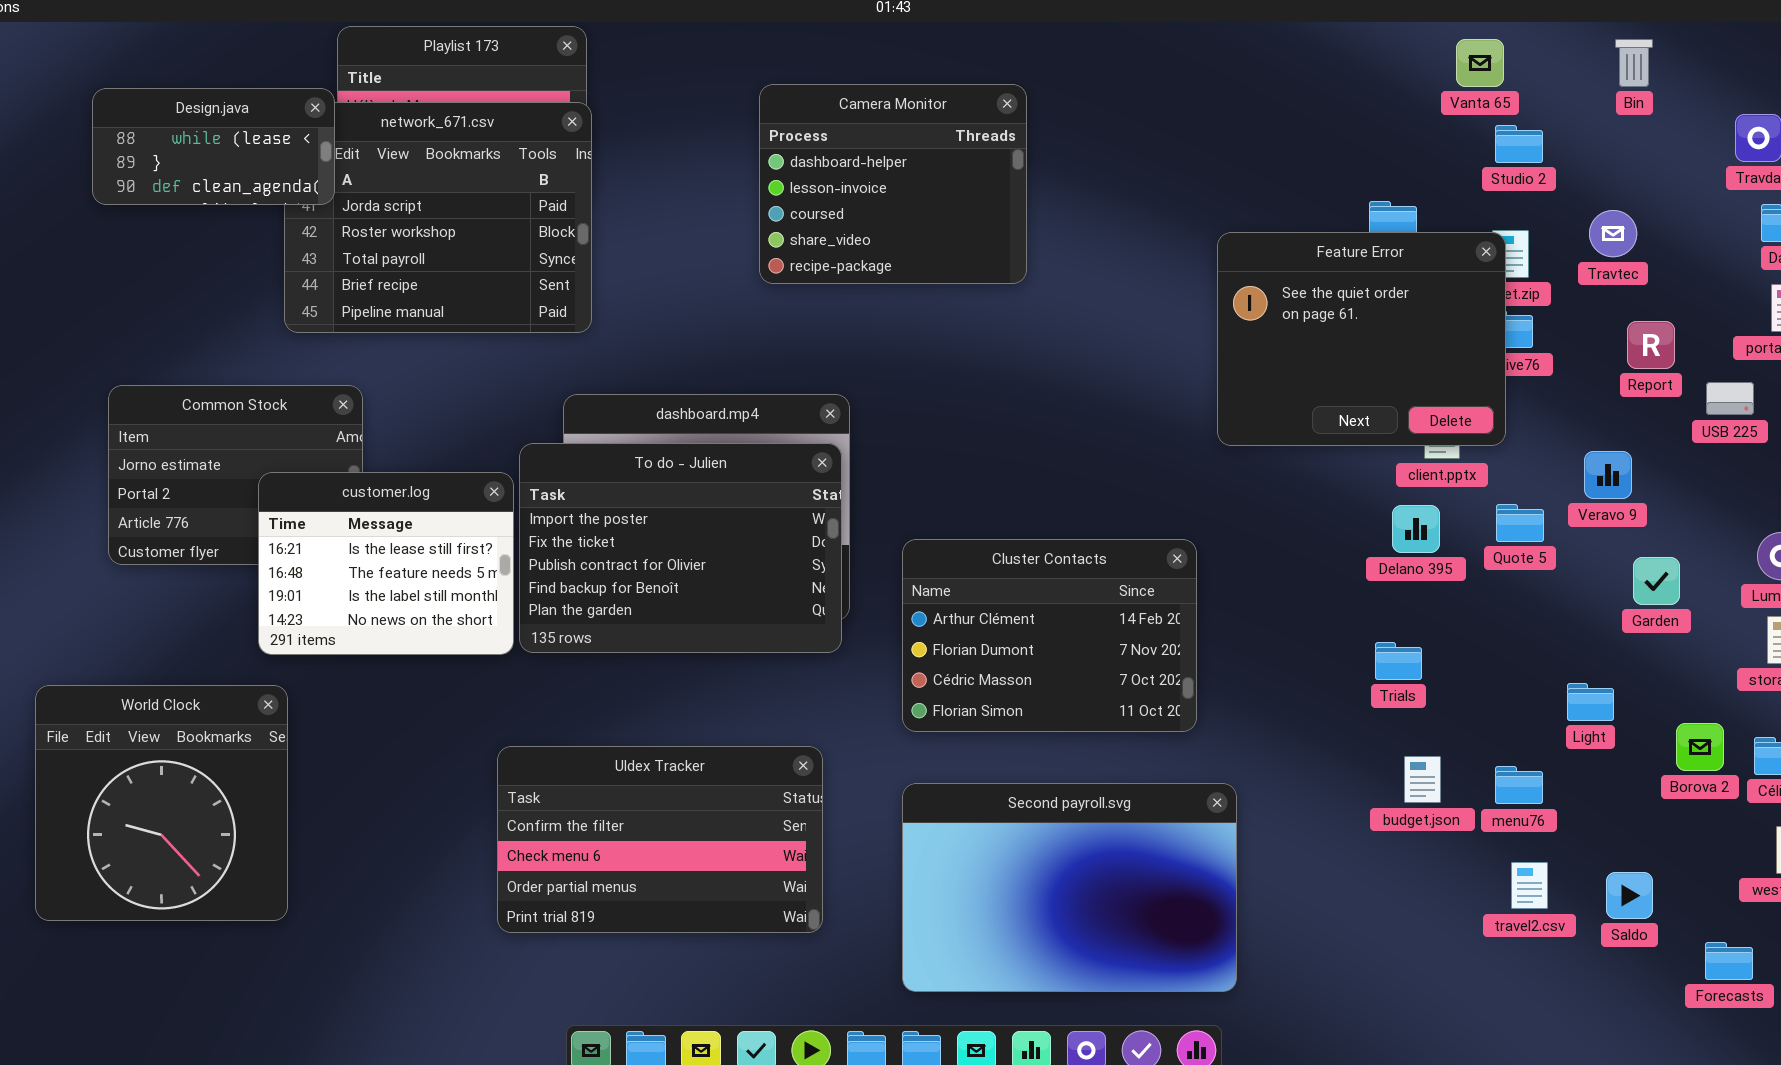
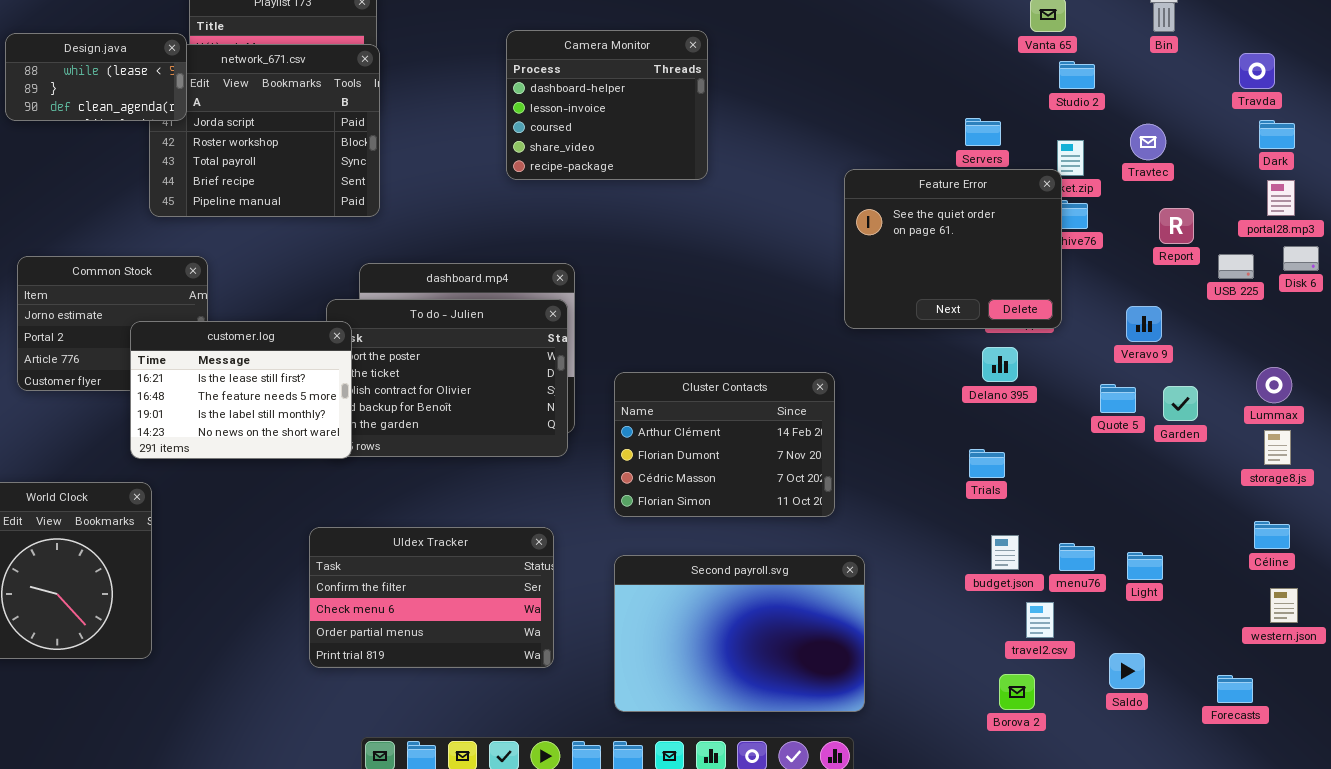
Feature Error: [1217,232,1506,446] -> [844,169,1062,329], moved
customer.log: [258,472,514,655] -> [130,321,352,459], resized
Quote 5: [1496,504,1544,542] -> [1100,384,1136,413], moved
Light: [1567,683,1614,721] -> [1127,552,1163,580], moved
Borova 2: [1676,723,1724,771] -> [999,674,1035,710], moved
travel2.csv: [1511,862,1548,909] -> [1026,602,1054,638], moved
Saldo: [1606,872,1653,919] -> [1109,653,1145,689], moved

